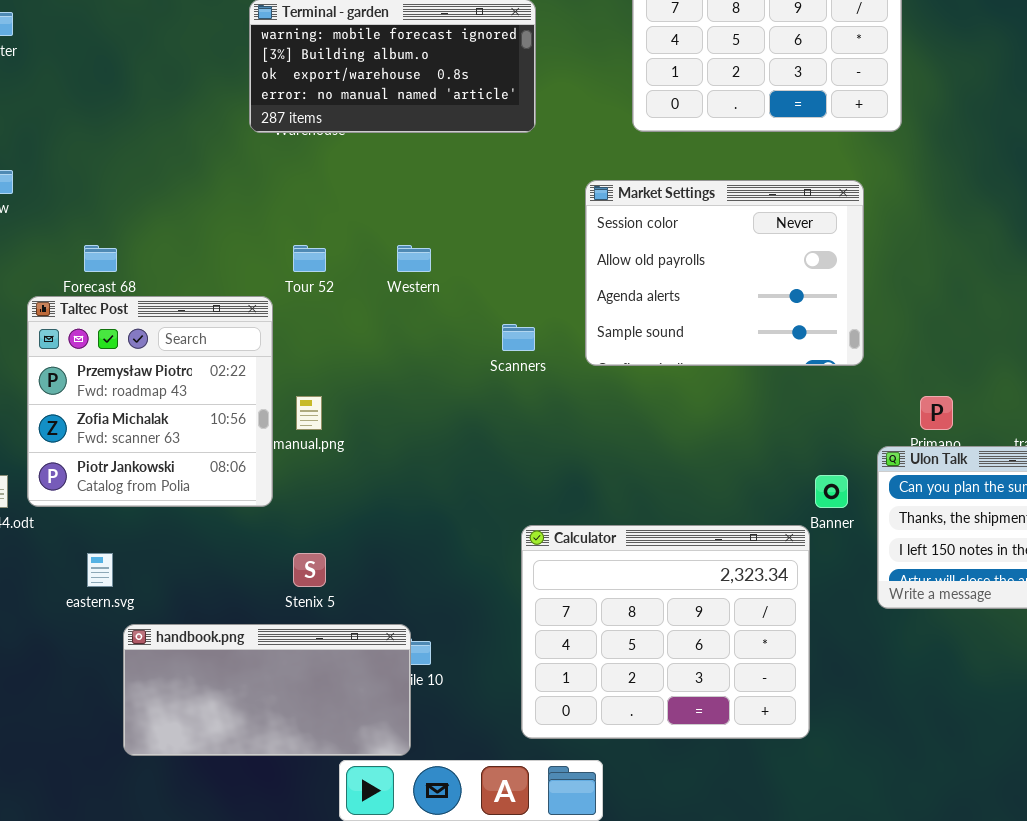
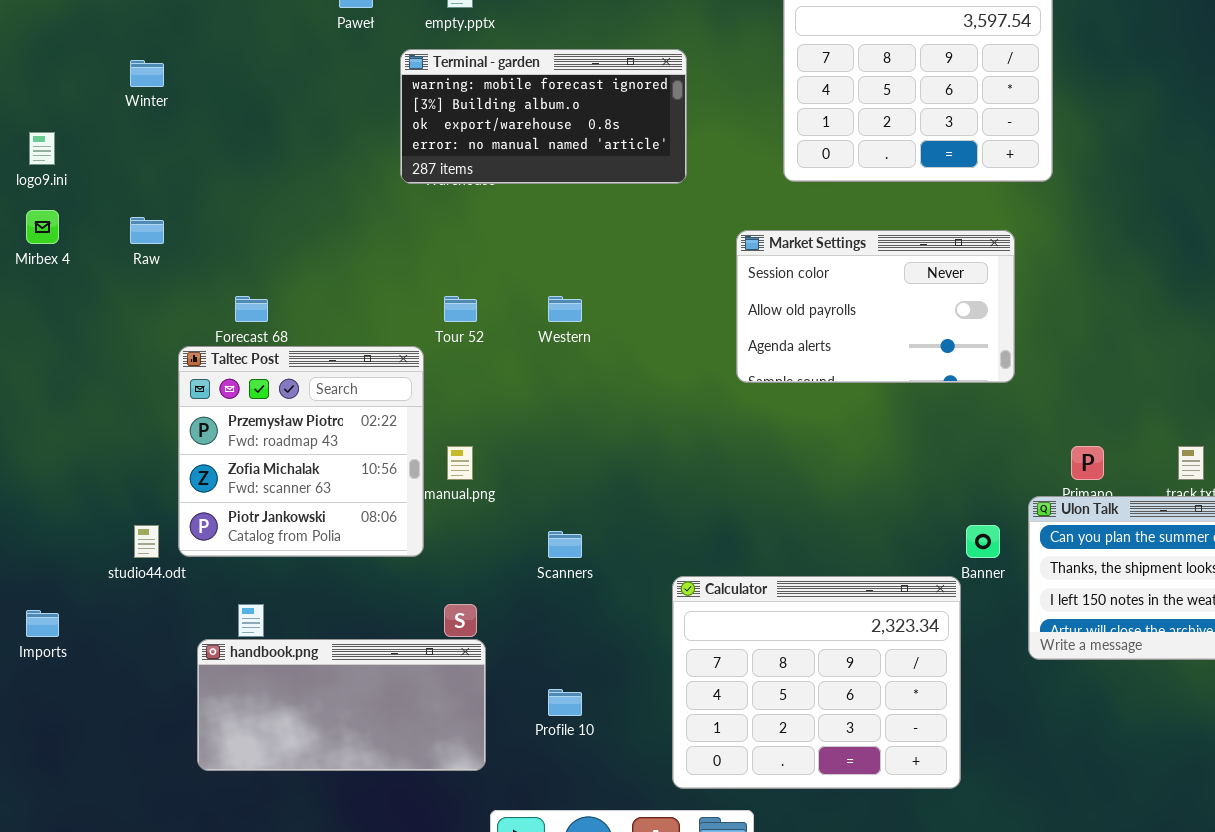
Market Settings: [585,180,864,366] -> [736,230,1015,383], resized
Scanners: [502,324,535,351] -> [548,531,582,558], moved
handbook.png: [123,624,411,756] -> [197,639,486,771], moved

